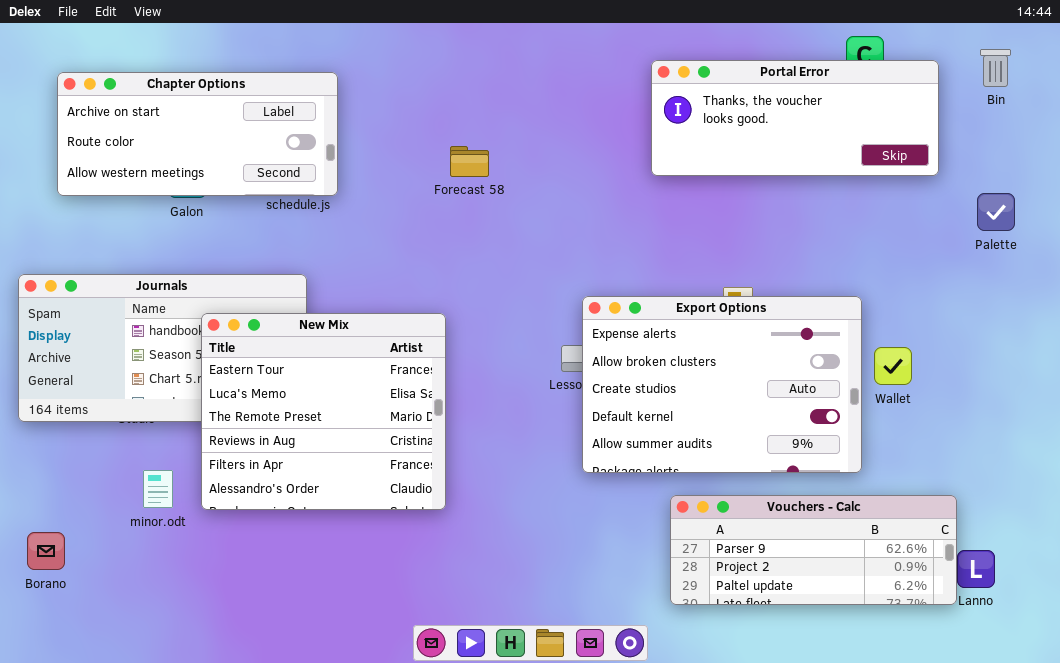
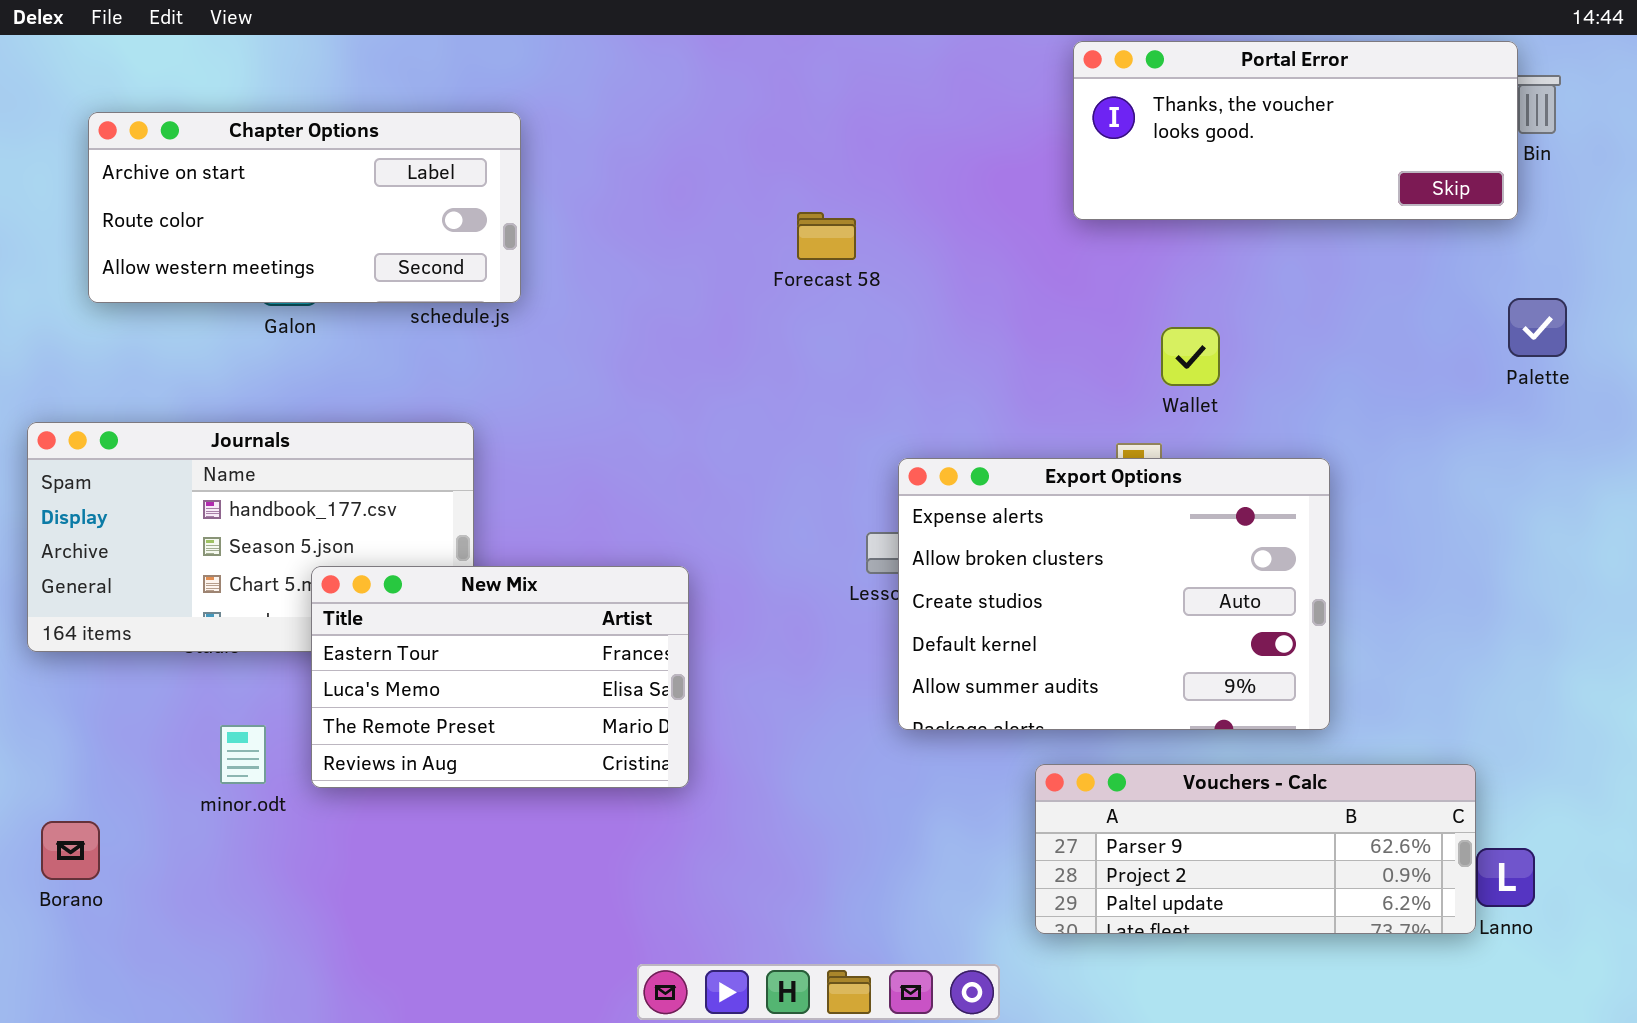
Portal Error: [651,60,939,176] -> [1073,41,1518,220], moved
Forecast 58: [450,146,489,177] -> [797,212,856,260], moved
New Mix: [201,313,446,510] -> [311,566,689,788], resized
Wallet: [874,347,912,385] -> [1161,327,1220,386], moved

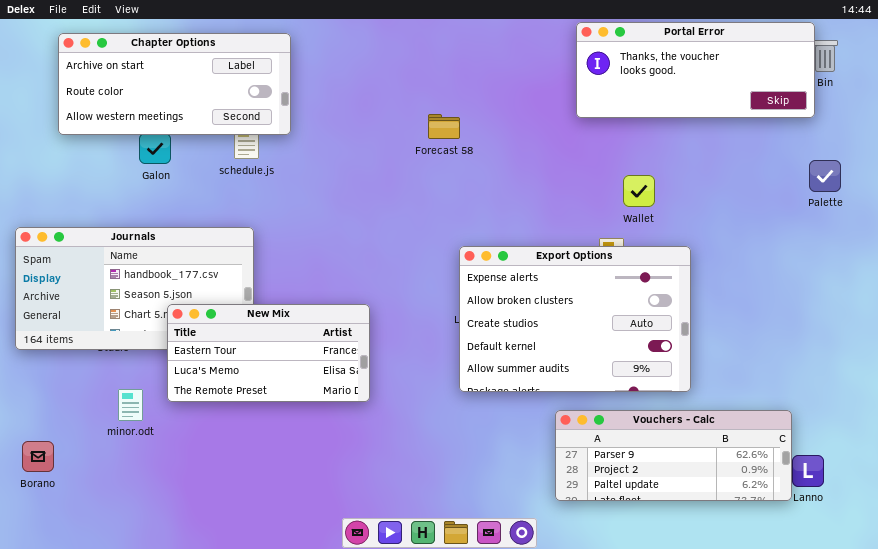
Chapter Options: [88,112,521,303] -> [58,33,291,135], moved
Export Options: [898,458,1330,730] -> [459,246,691,392], moved
New Mix: [311,566,689,788] -> [167,304,370,402], resized

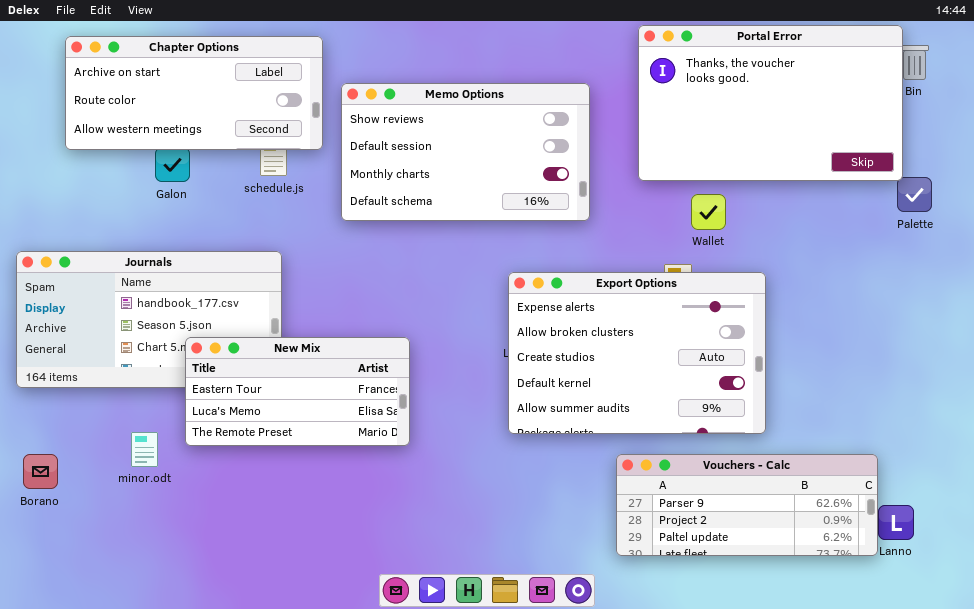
Portal Error: [576,22,815,118] -> [638,25,903,181], resized
Memo Options: none -> [341,83,590,221], opened
Borano: [22,441,54,472] -> [23,454,58,489], moved

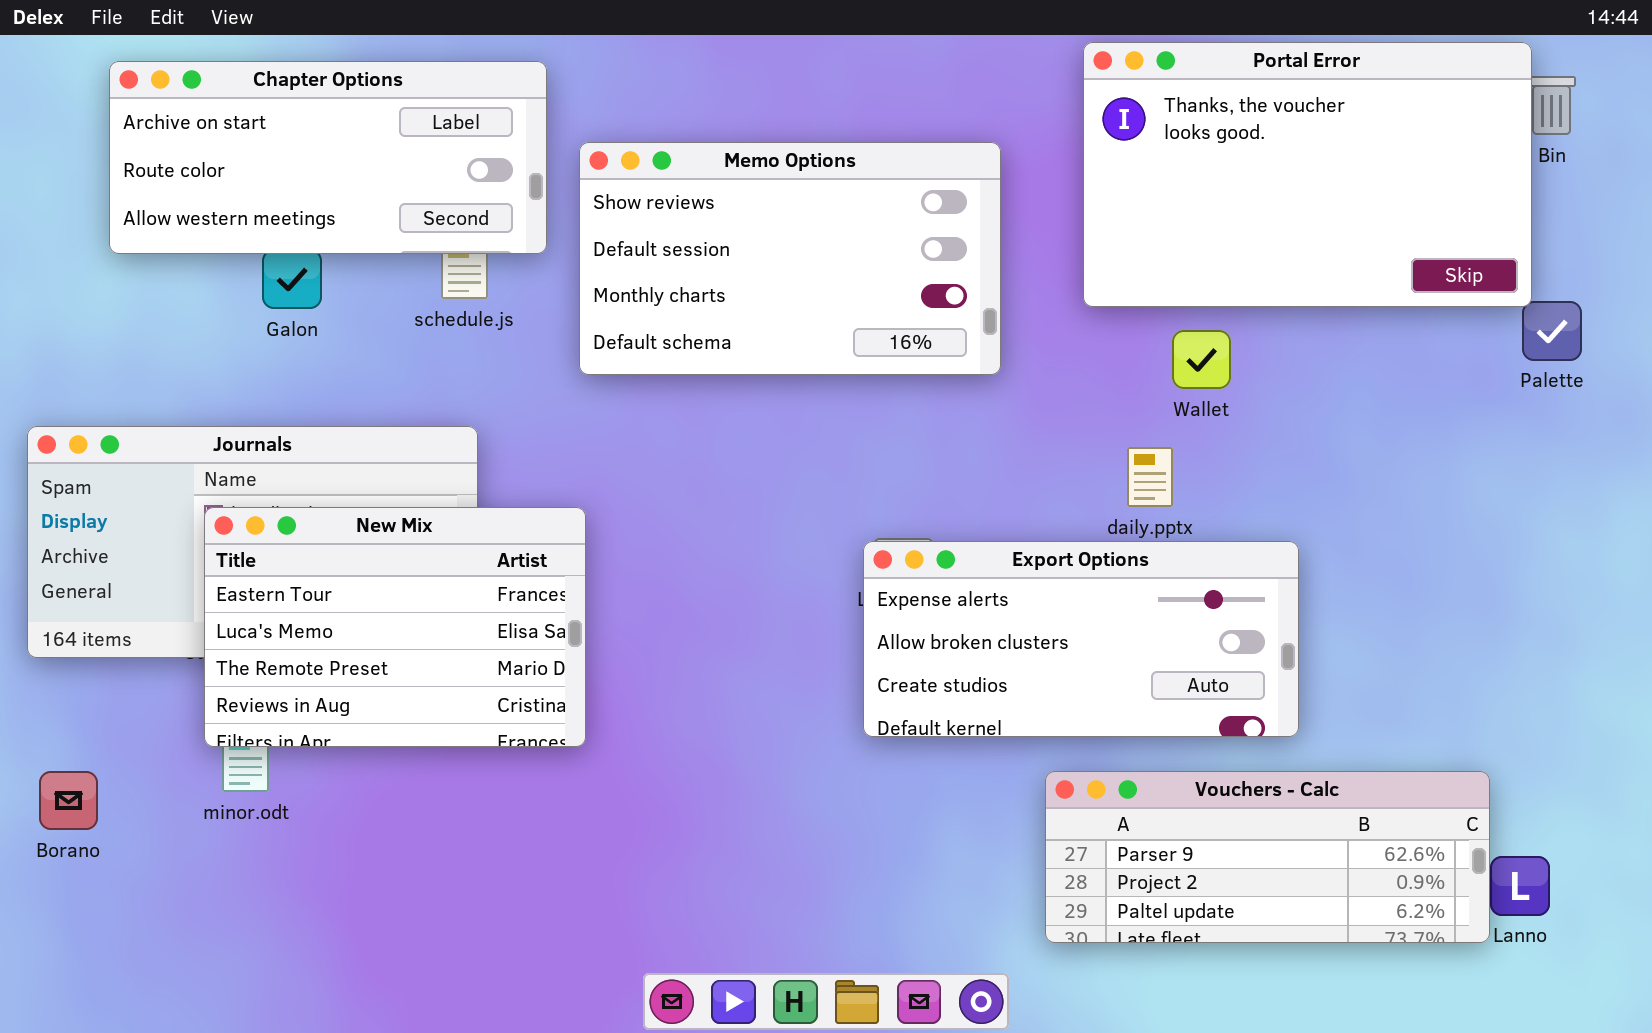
Export Options: [508,272,766,434] -> [863,541,1299,737], resized
New Mix: [185,337,410,446] -> [204,507,586,747], moved, resized

